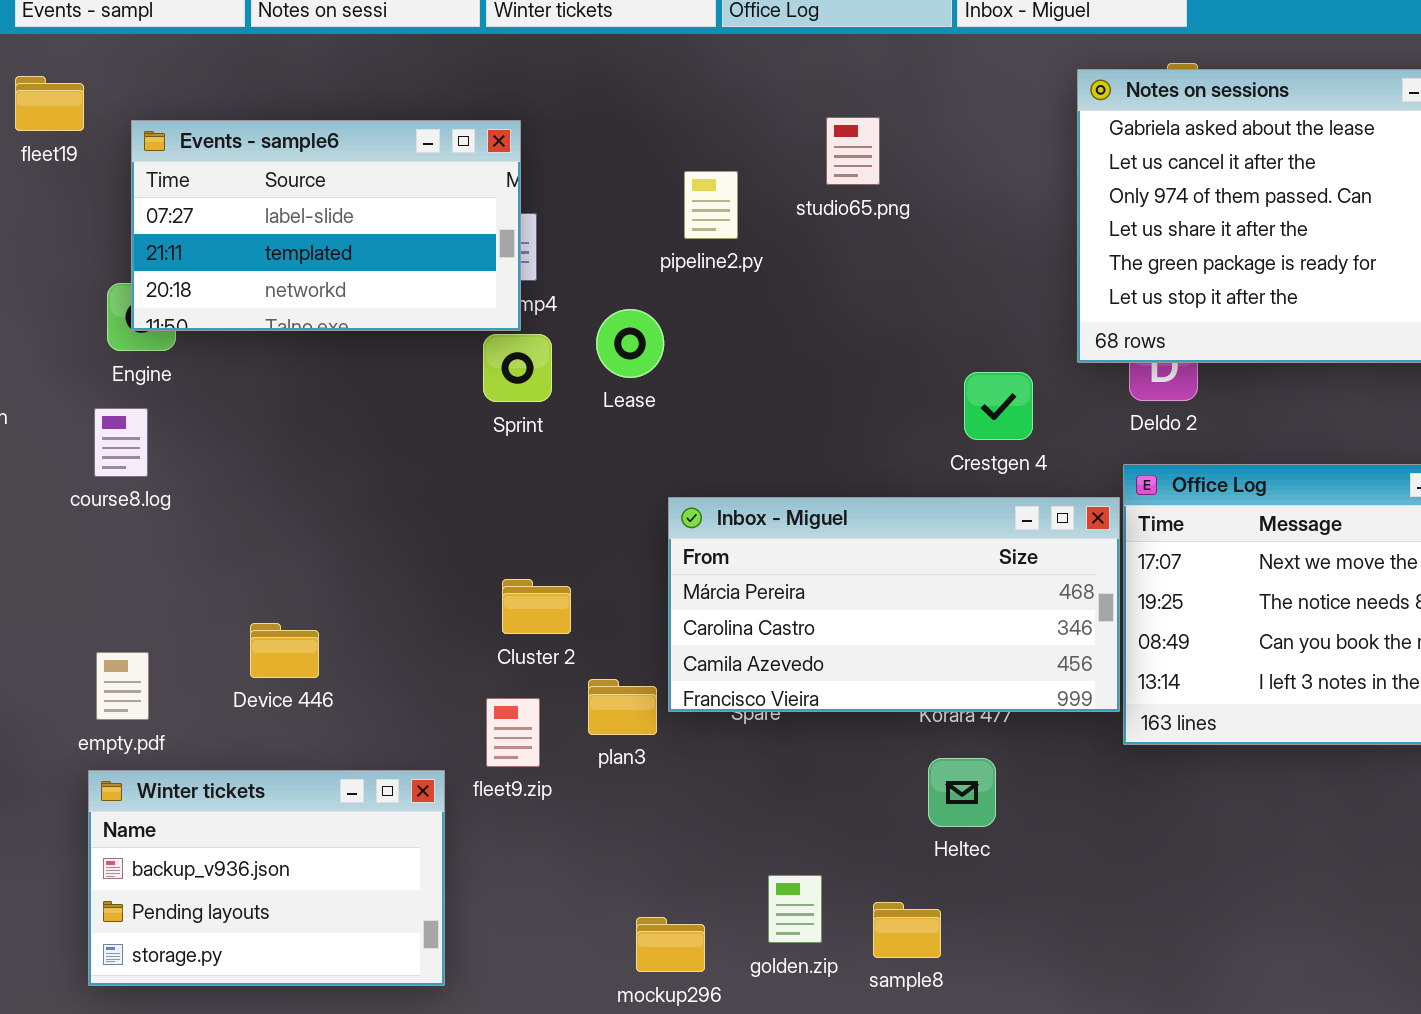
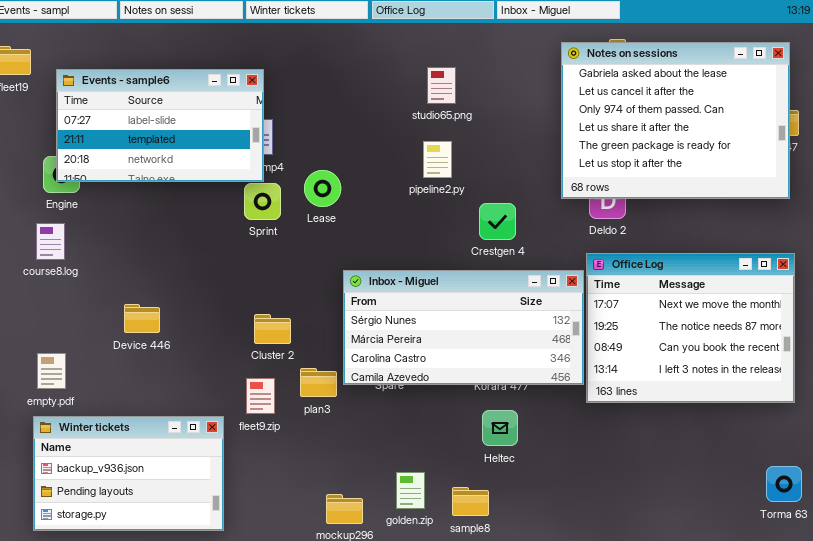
pipeline2.py: [684,171,738,239] -> [423,141,452,178], moved
Crestgen 4: [964,372,1033,440] -> [479,203,516,240], moved
Inbox - Miguel: [668,497,1120,712] -> [343,270,584,385], scrolled up 1 row
Device 446: [250,623,319,678] -> [124,304,160,333], moved

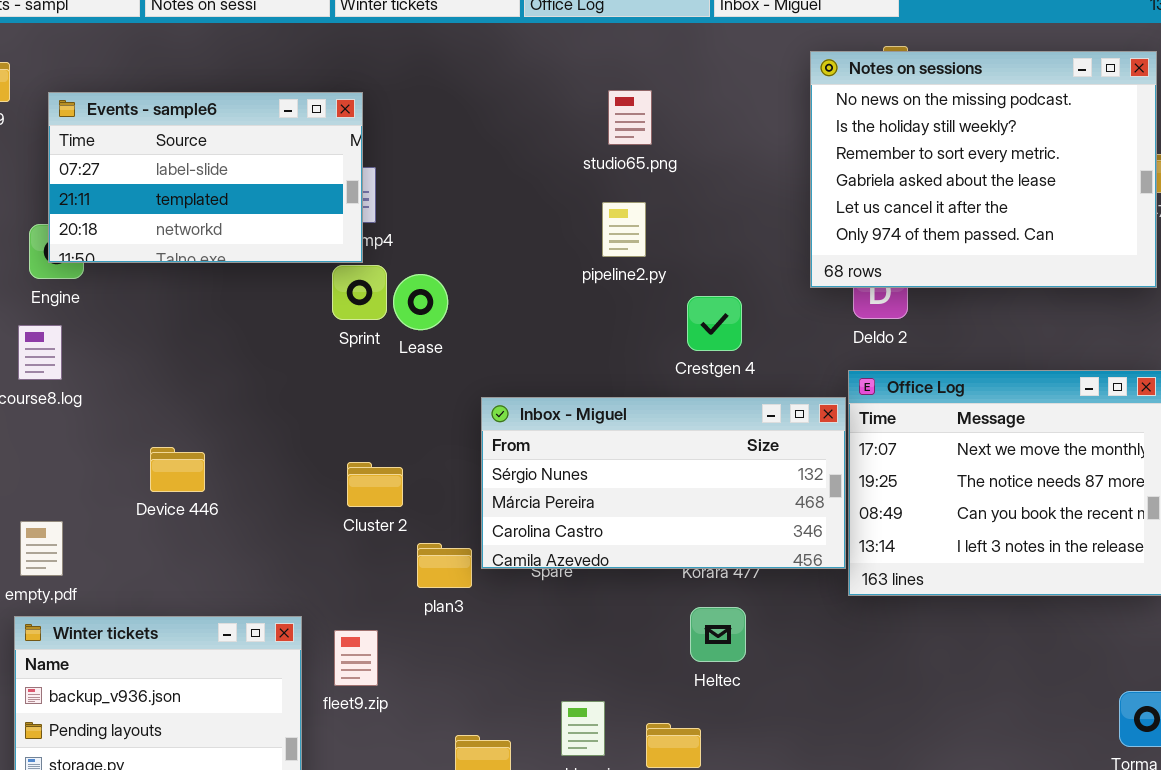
Notes on sessions: [561,42,790,199] -> [810,51,1157,288], scrolled up 3 rows
Lease: [304,170,341,207] -> [393,274,448,330], moved
fleet9.zip: [246,378,275,414] -> [334,630,378,686], moved

